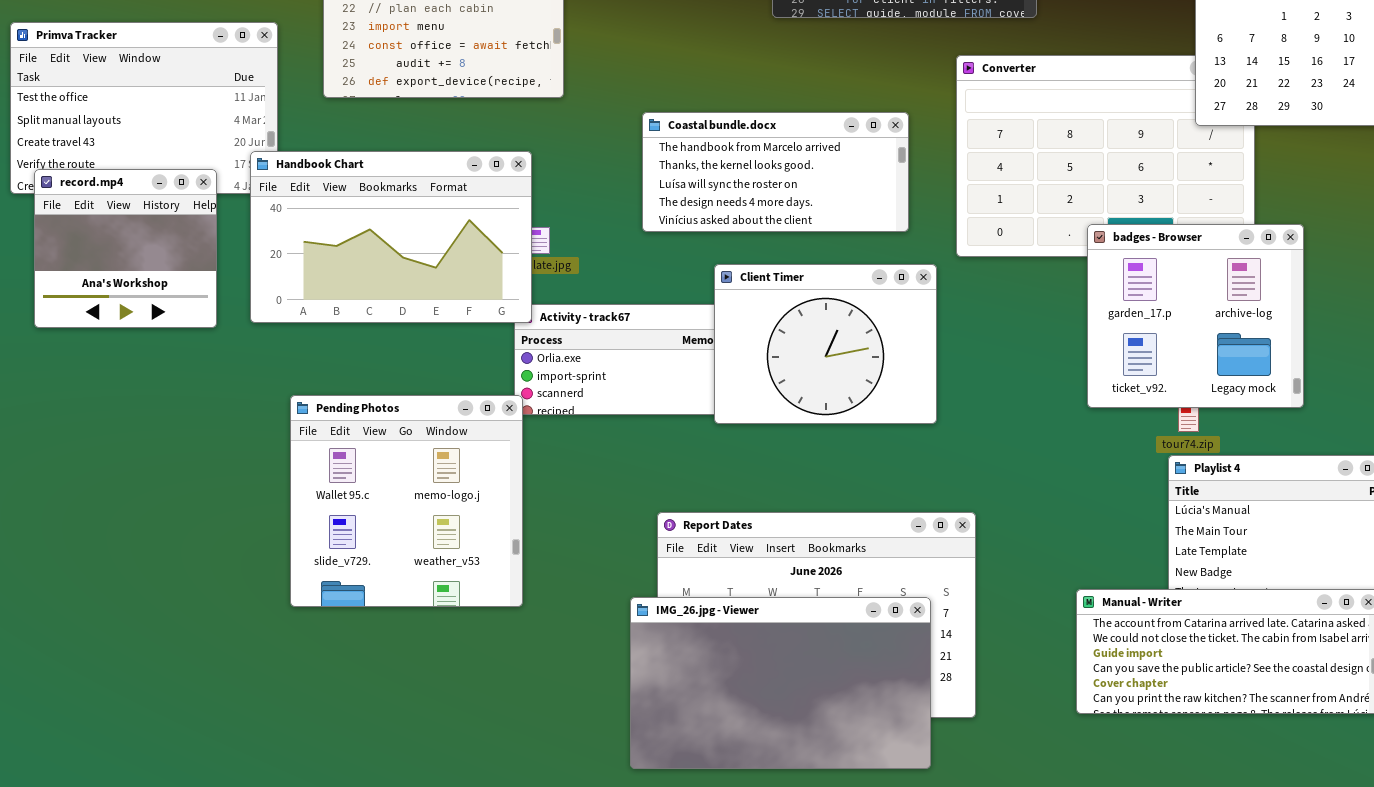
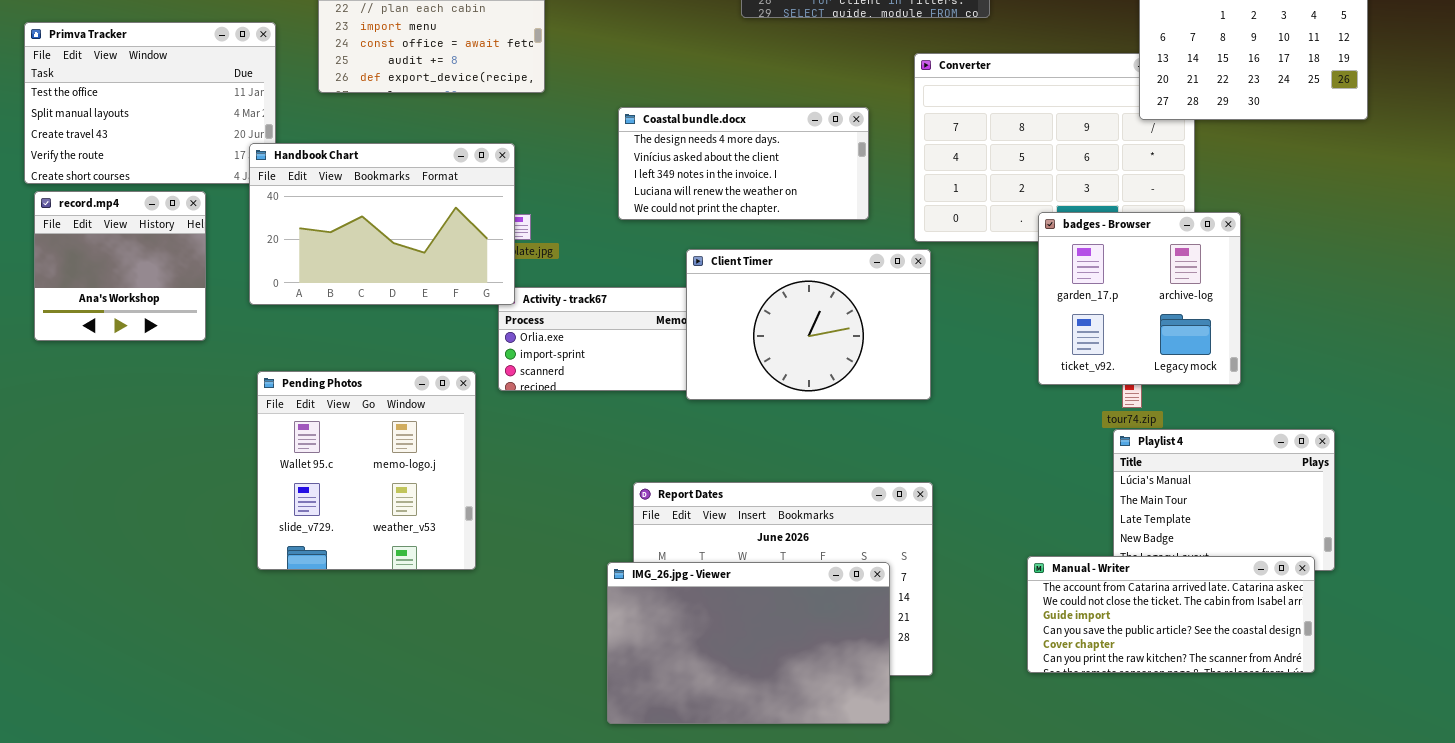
Coastal bundle.docx: [642,112,909,232] -> [618,107,869,220], scrolled down 3 rows
record.mp4: [34,169,217,328] -> [34,191,206,341], moved
Client Timer: [714,264,937,424] -> [686,249,931,400], resized
Pending Photos: [290,395,523,607] -> [257,371,476,570], moved

